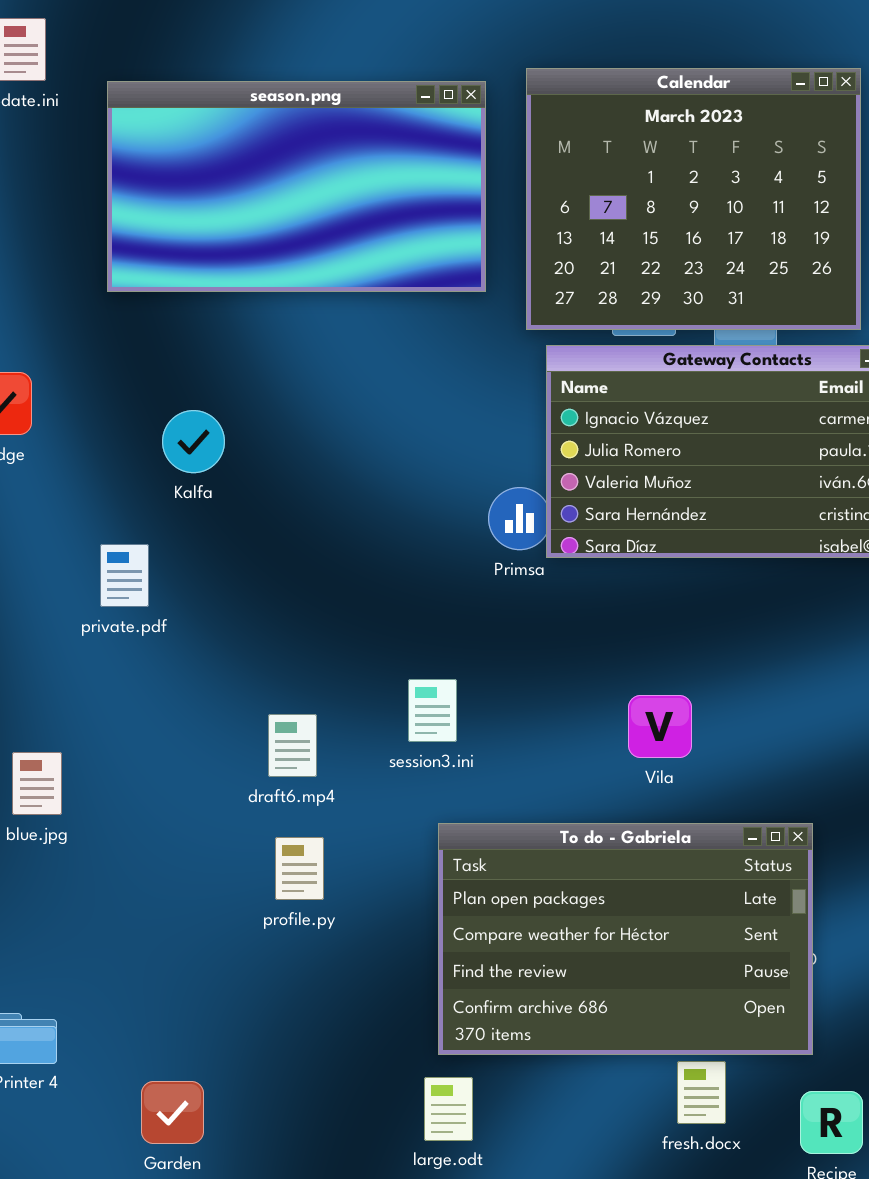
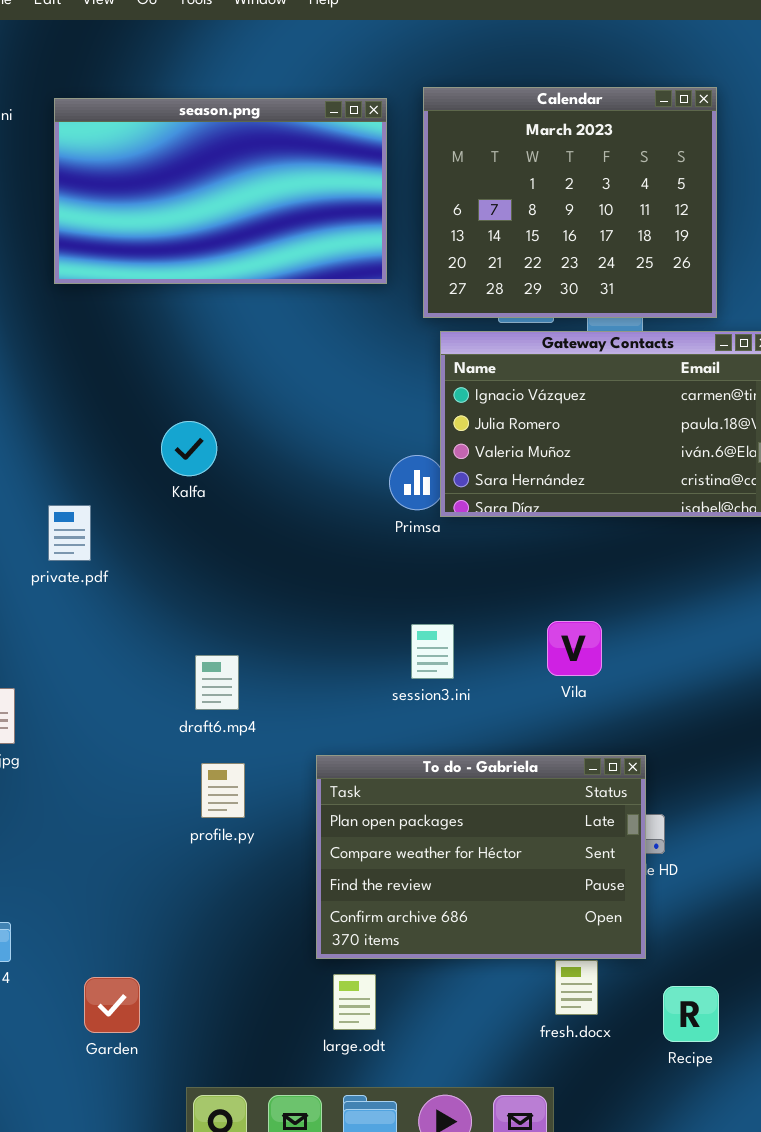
Kalfa: [162,410,225,473] -> [161,421,217,476], moved
session3.ini: [408,679,457,742] -> [411,624,454,679], moved
Vila: [628,695,692,758] -> [547,621,602,676], moved
To do - Gabriela: [438,823,813,1055] -> [316,755,646,959], moved

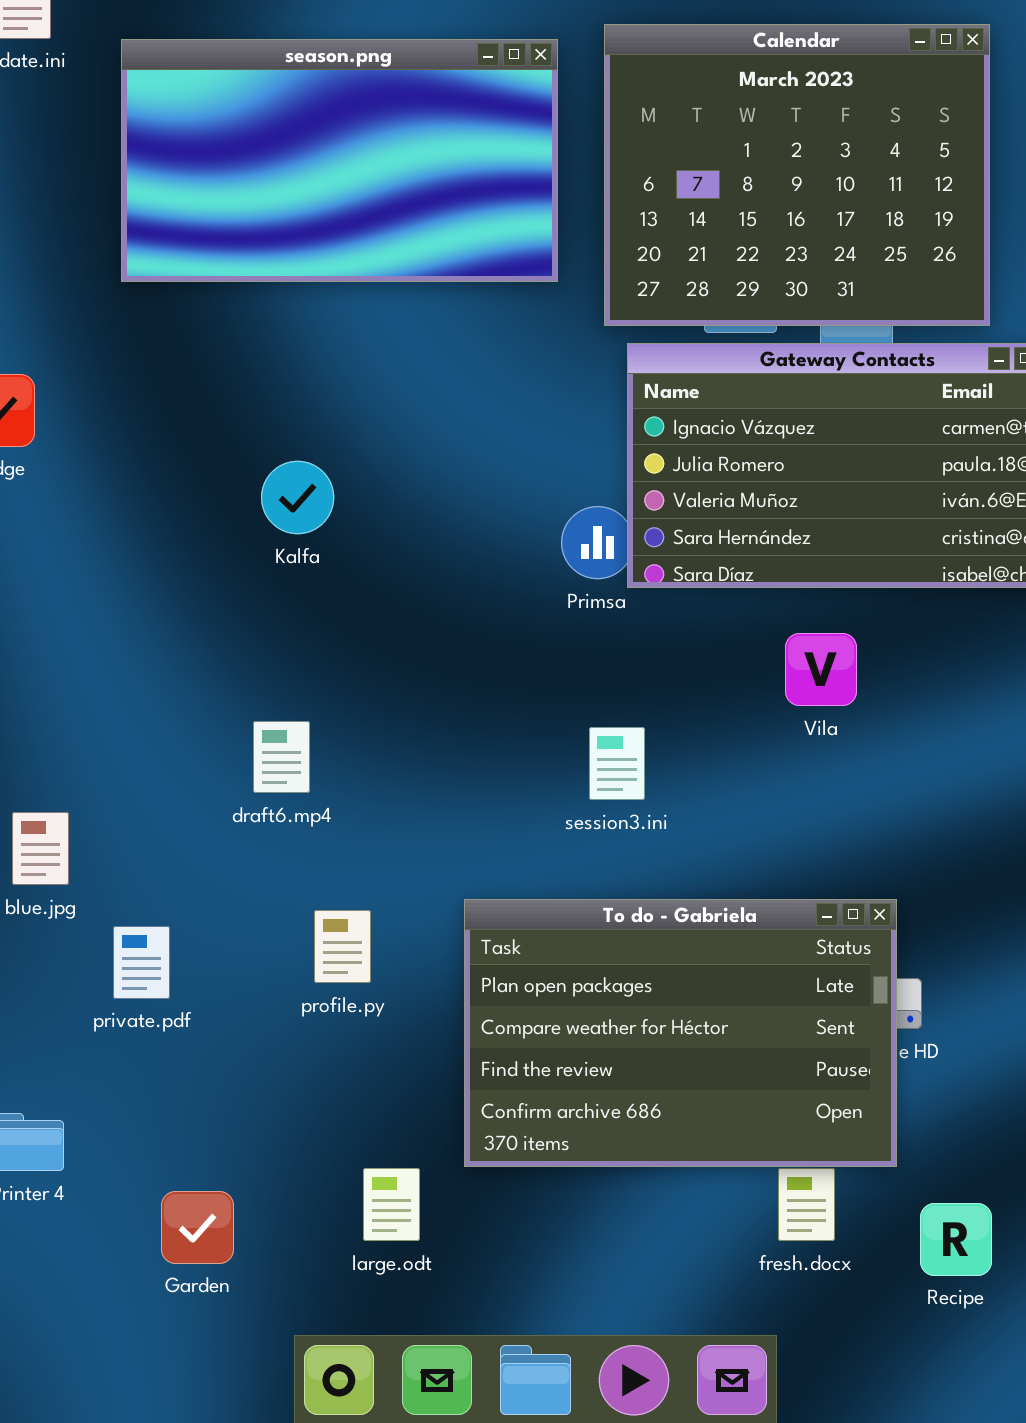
private.pdf: [48,505,91,561] -> [113,926,170,999], moved
Vila: [547,621,602,676] -> [785,633,857,706], moved
draft6.mp4: [195,655,239,710] -> [253,721,310,793], moved
large.odt: [333,974,376,1030] -> [363,1168,420,1241], moved

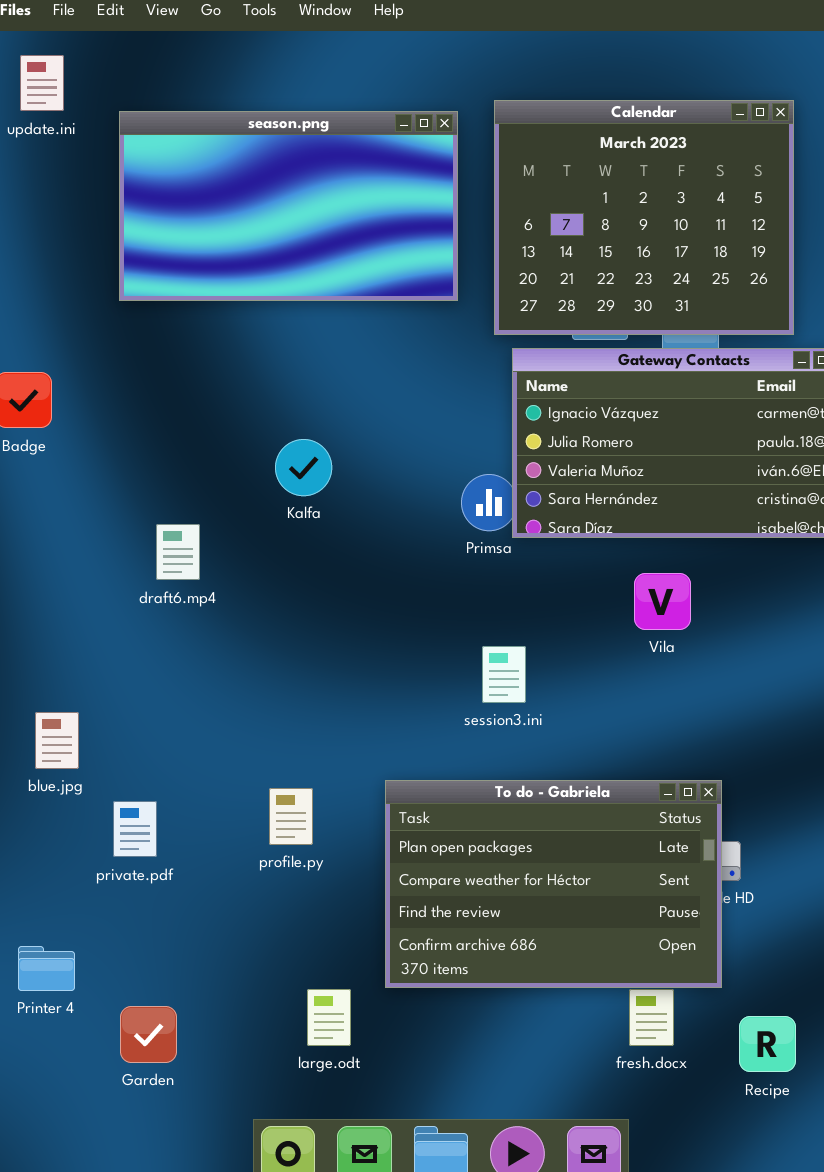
Kalfa: [261,461,334,534] -> [275,439,332,496], moved
draft6.mp4: [253,721,310,793] -> [156,524,200,580], moved
Garden: [161,1191,234,1264] -> [120,1006,177,1063], moved

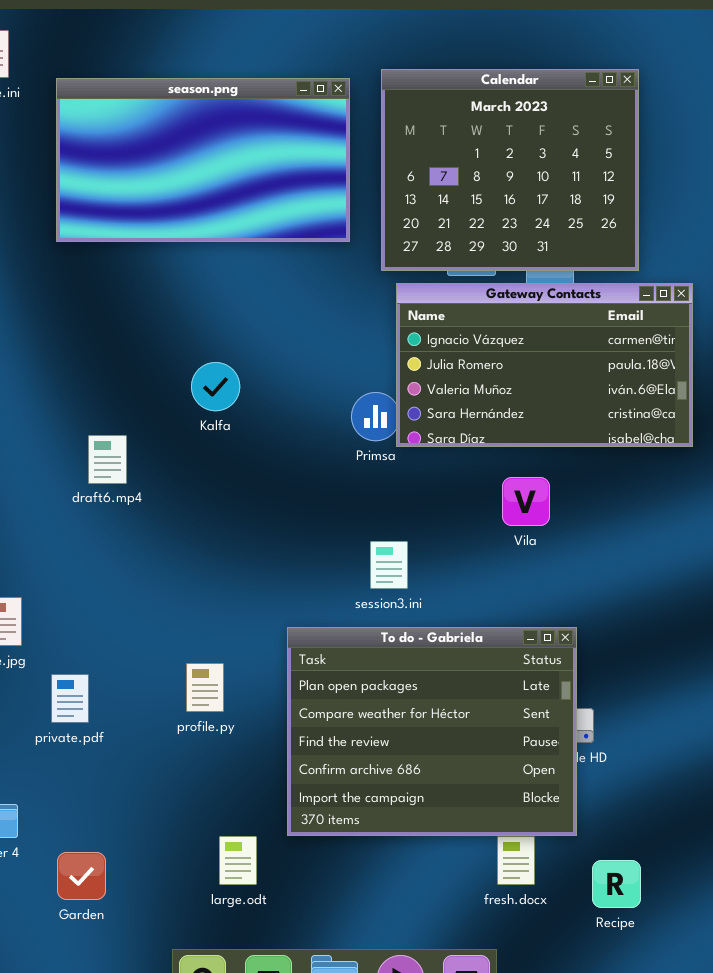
To do - Gabriela: [385,780,722,988] -> [287,627,577,836], resized

